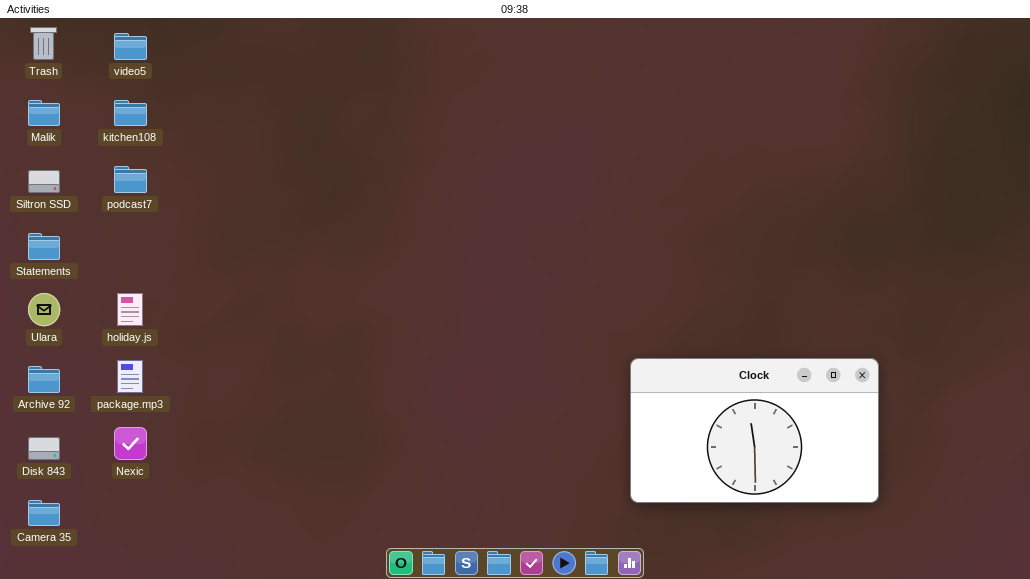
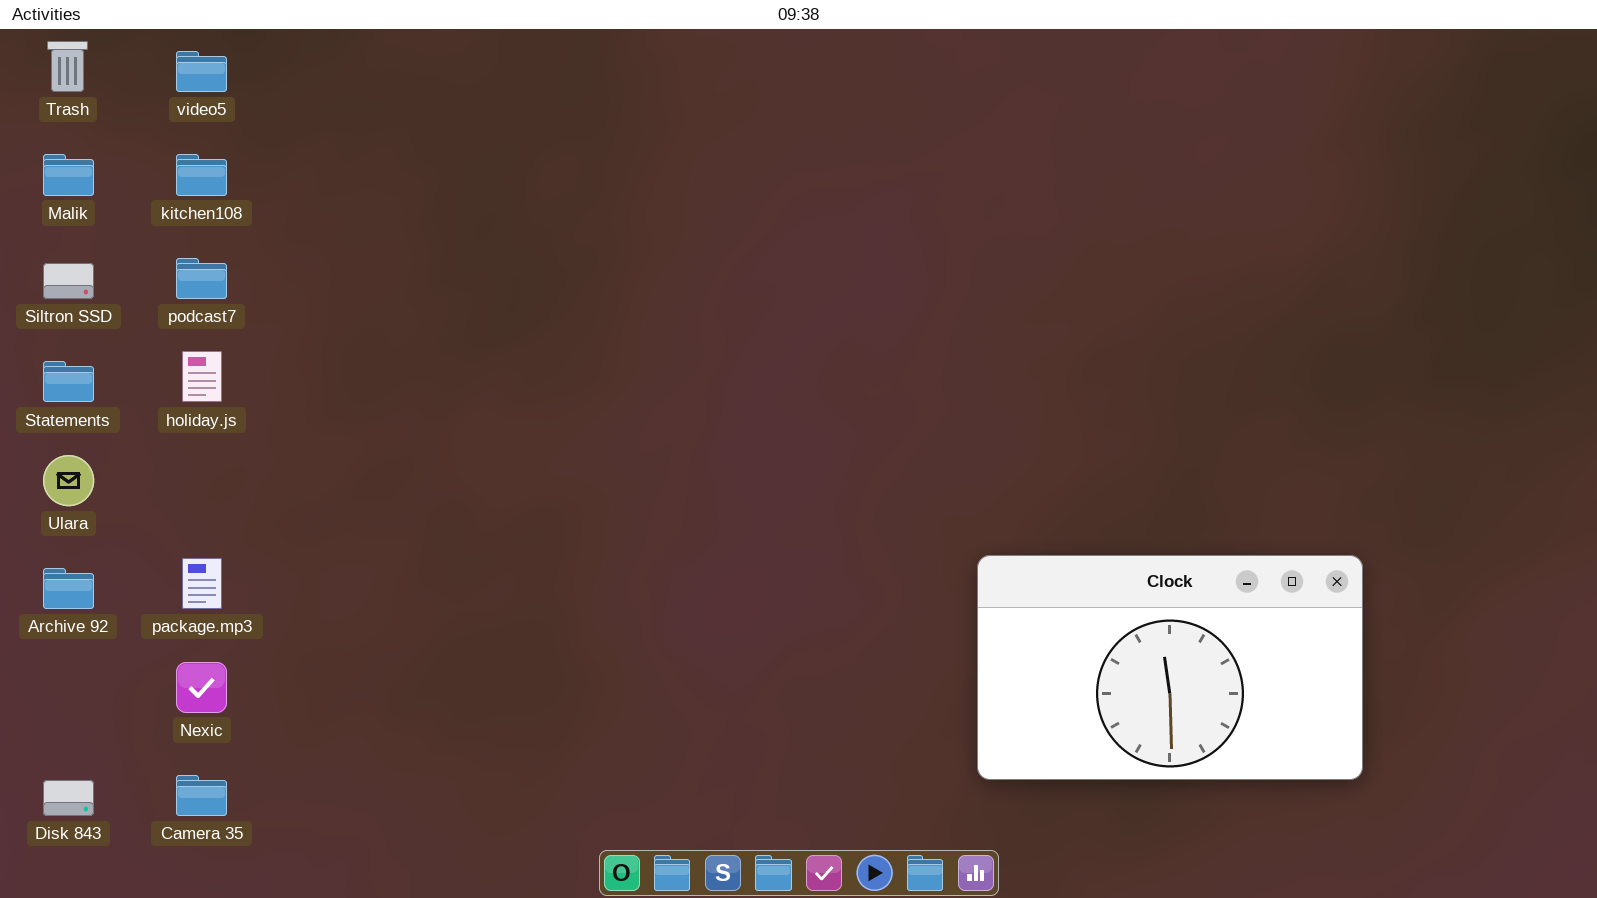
holiday.js: [117,293,143,326] -> [182,351,222,402], moved
Disk 843: [28,437,60,460] -> [43,780,94,816], moved
Camera 35: [28,500,60,526] -> [176,775,227,816], moved

